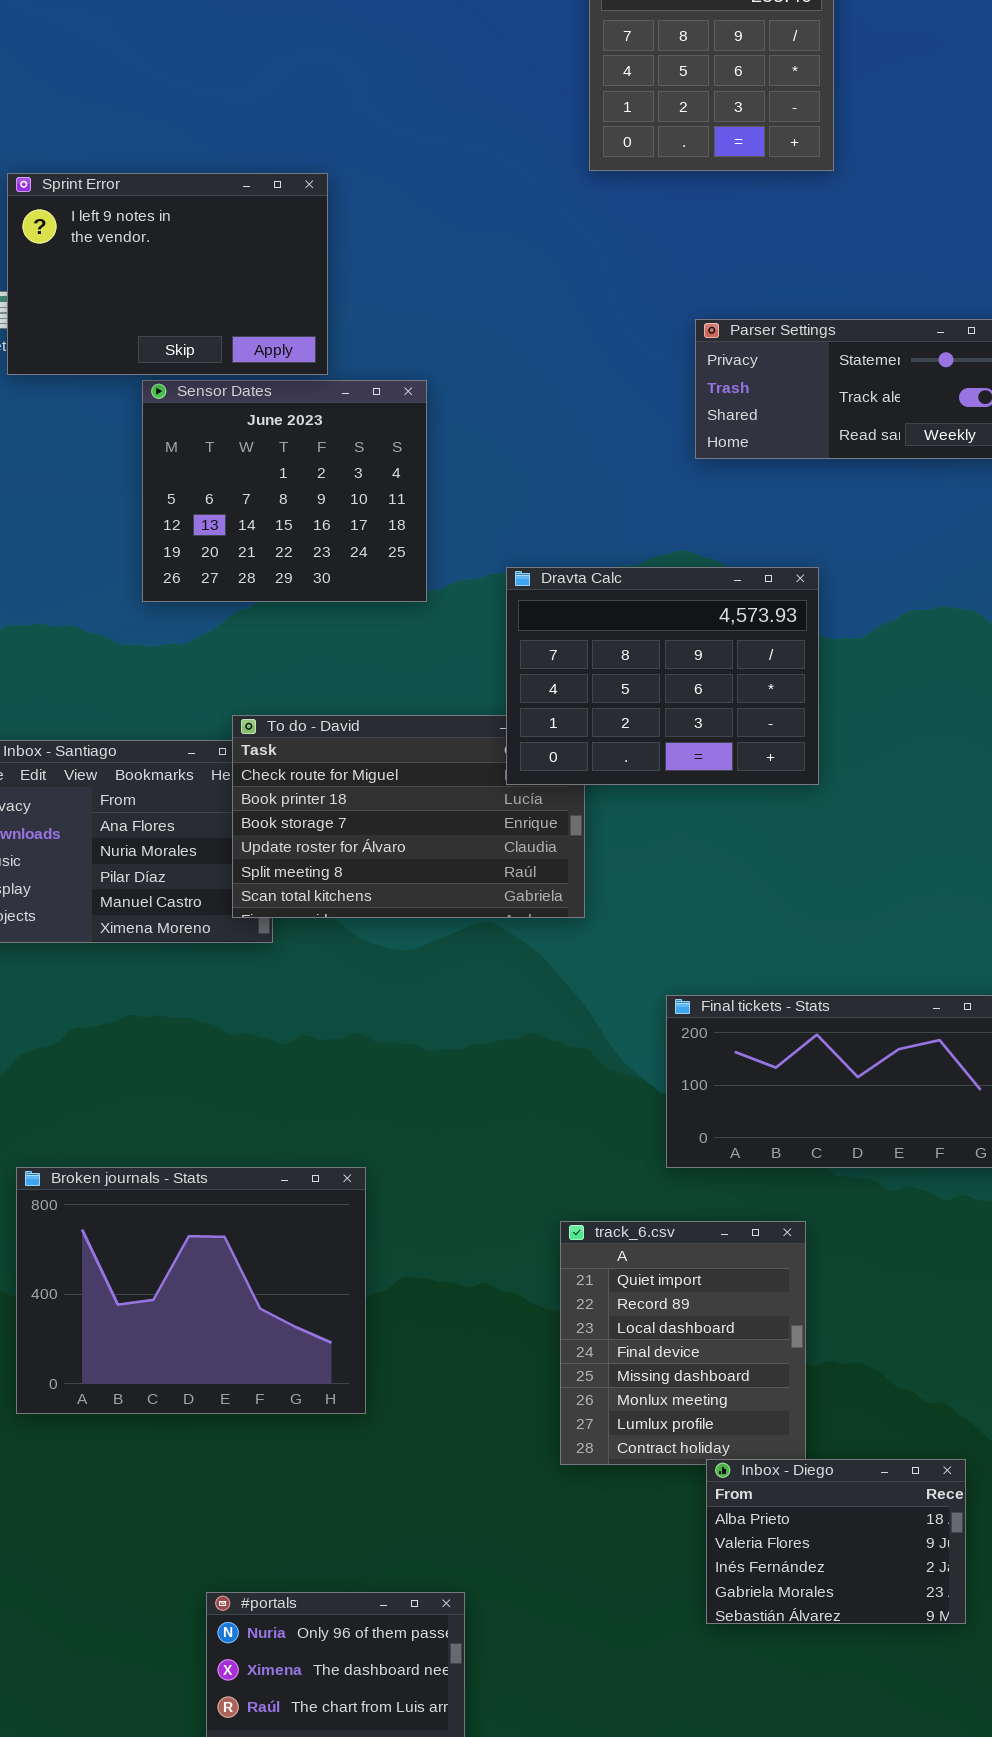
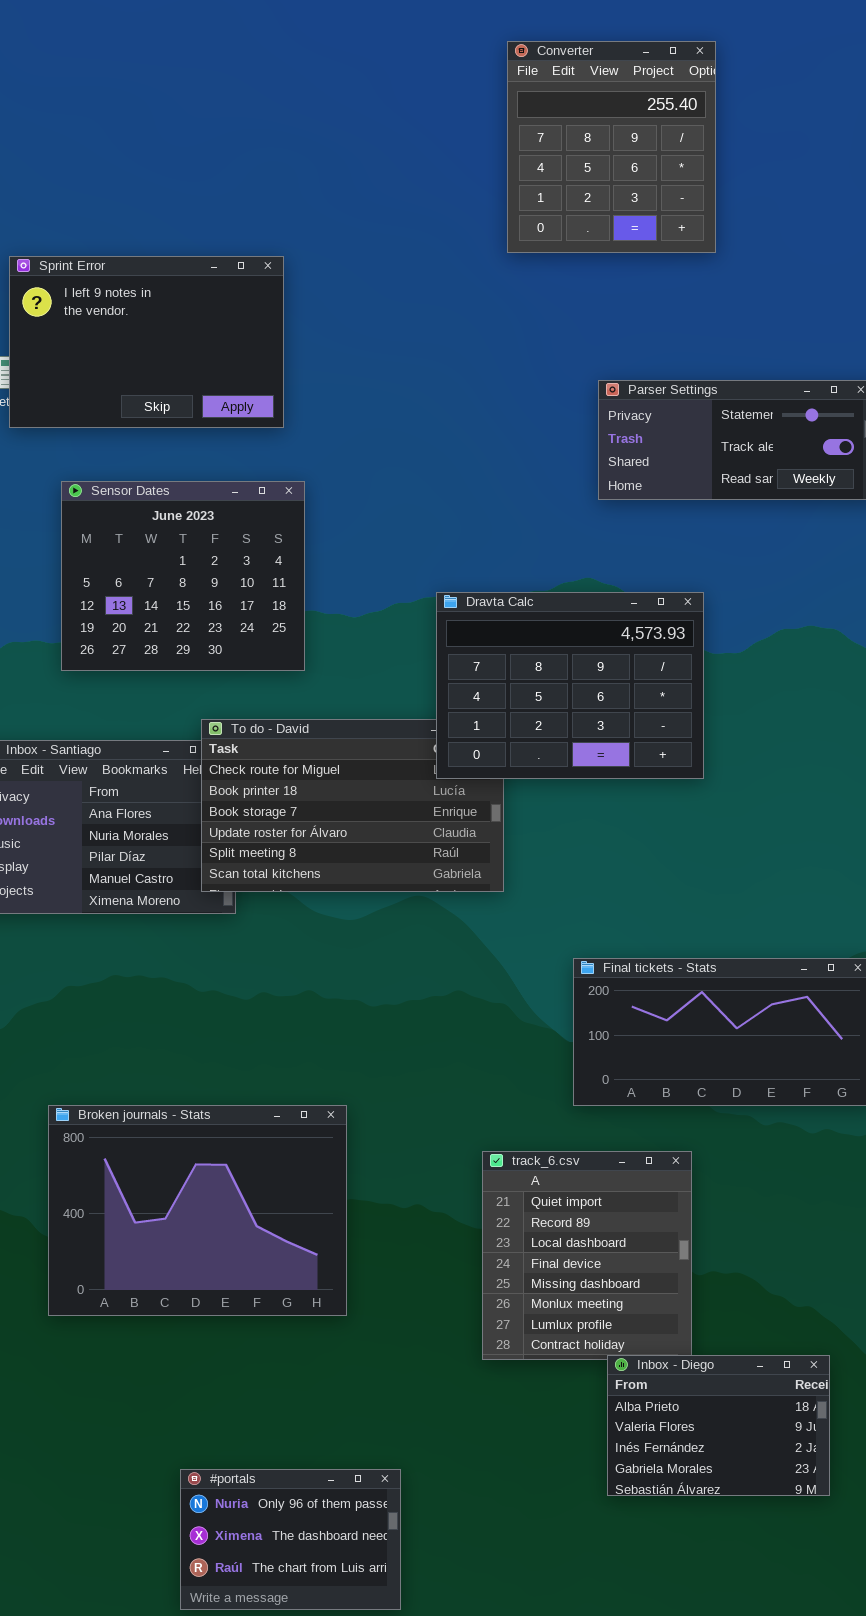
Sensor Dates: [142,380,427,602] -> [61,481,305,671], moved
Broken journals - Stats: [16,1167,366,1414] -> [48,1105,347,1316], moved

